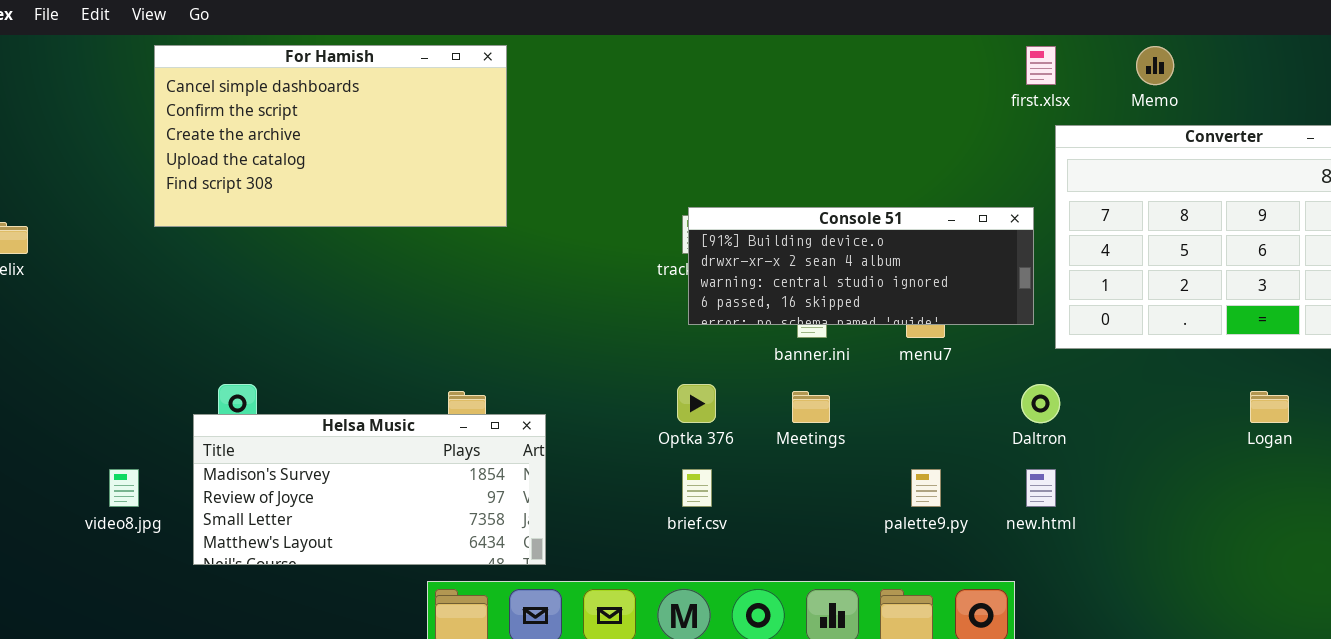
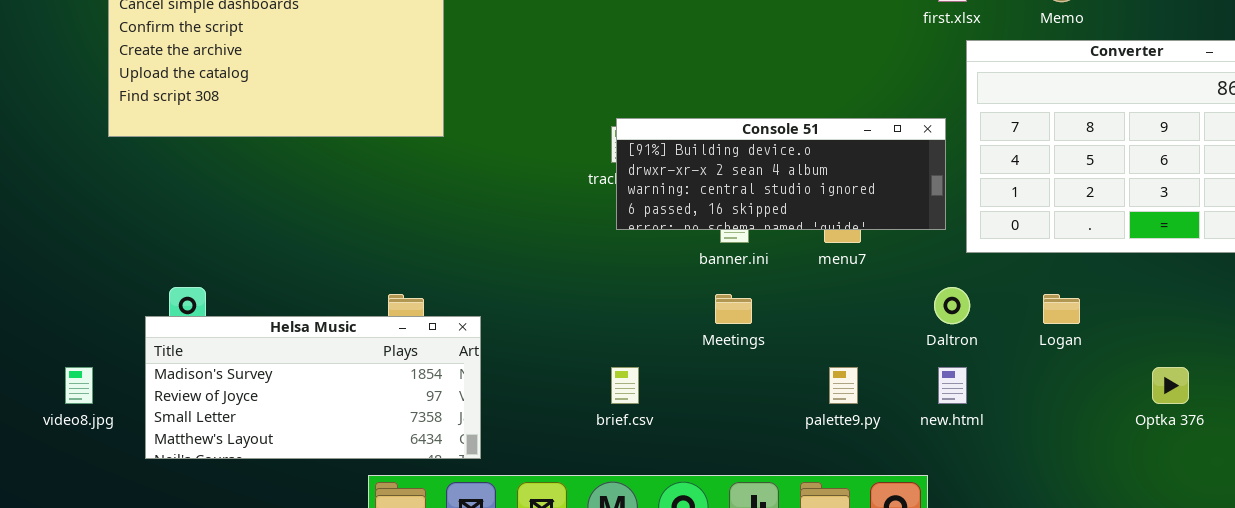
Optka 376: [677,384,716,423] -> [1152,367,1189,404], moved
Logan: [1250,391,1289,423] -> [1043,294,1080,324], moved

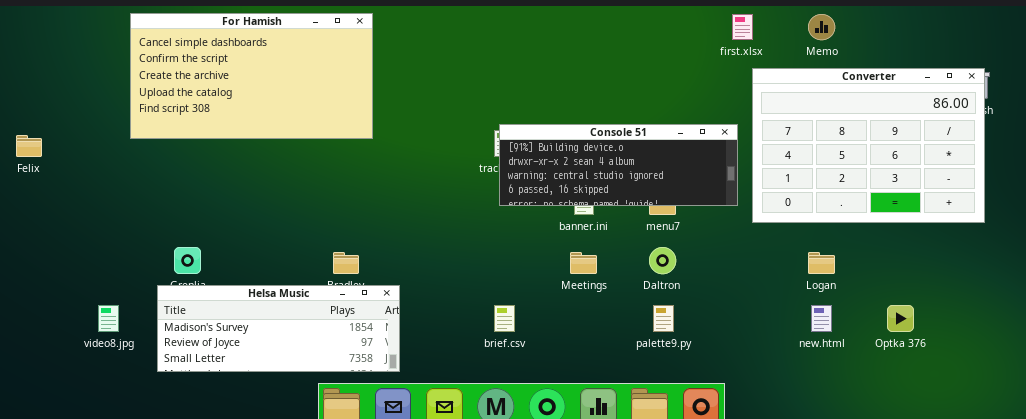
Daltron: [934,287,970,324] -> [649,247,676,274], moved
Helsa Music: [145,316,481,459] -> [157,285,400,372], resized
new.html: [938,367,967,404] -> [811,305,832,332], moved

